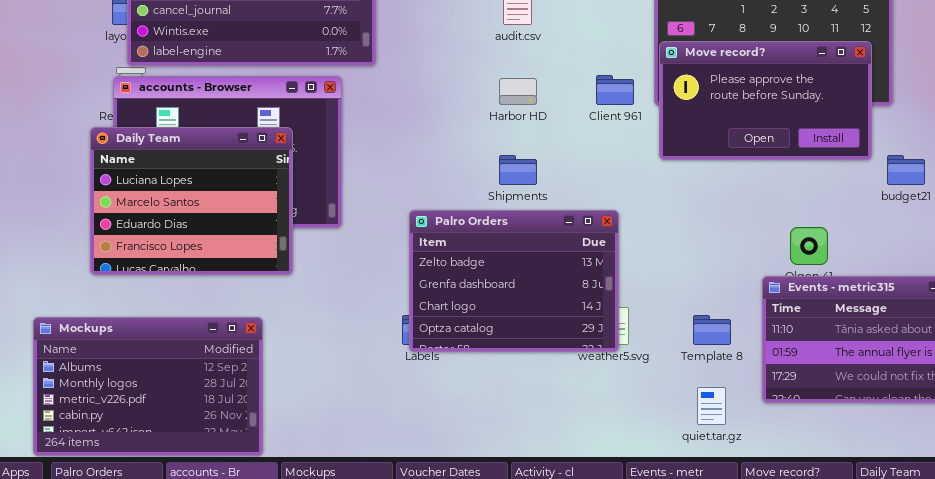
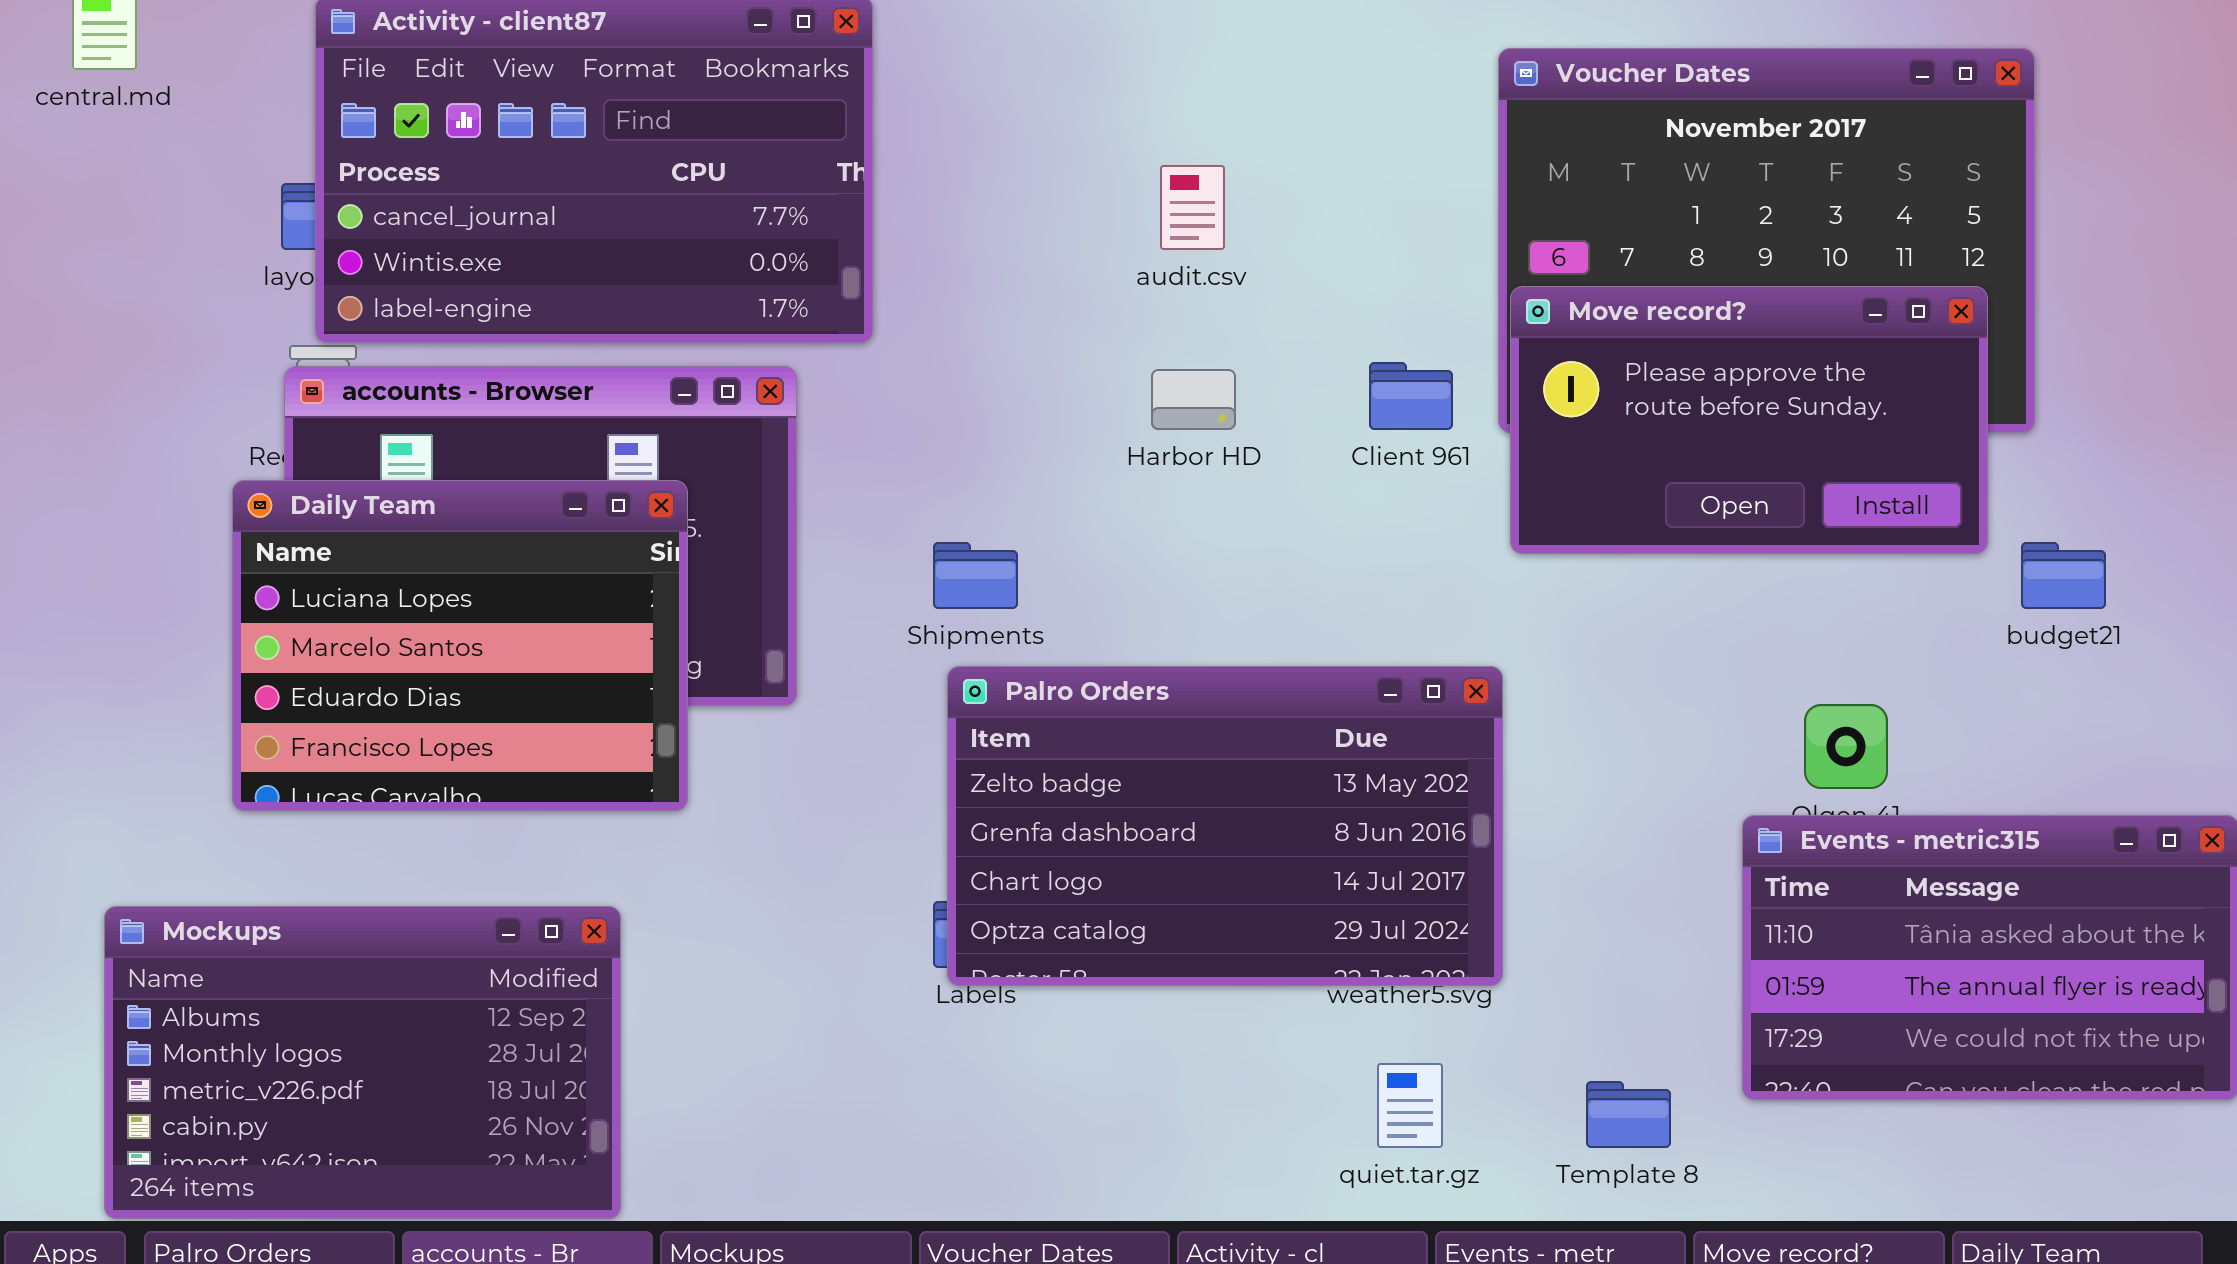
Shipments: [499,155,537,185] -> [933,542,1018,609], moved
Palro Orders: [409,210,619,352] -> [947,666,1503,986], resized
Template 8: [693,315,731,345] -> [1586,1081,1671,1148], moved
quiet.tar.gz: [697,387,726,425] -> [1377,1063,1443,1148], moved

